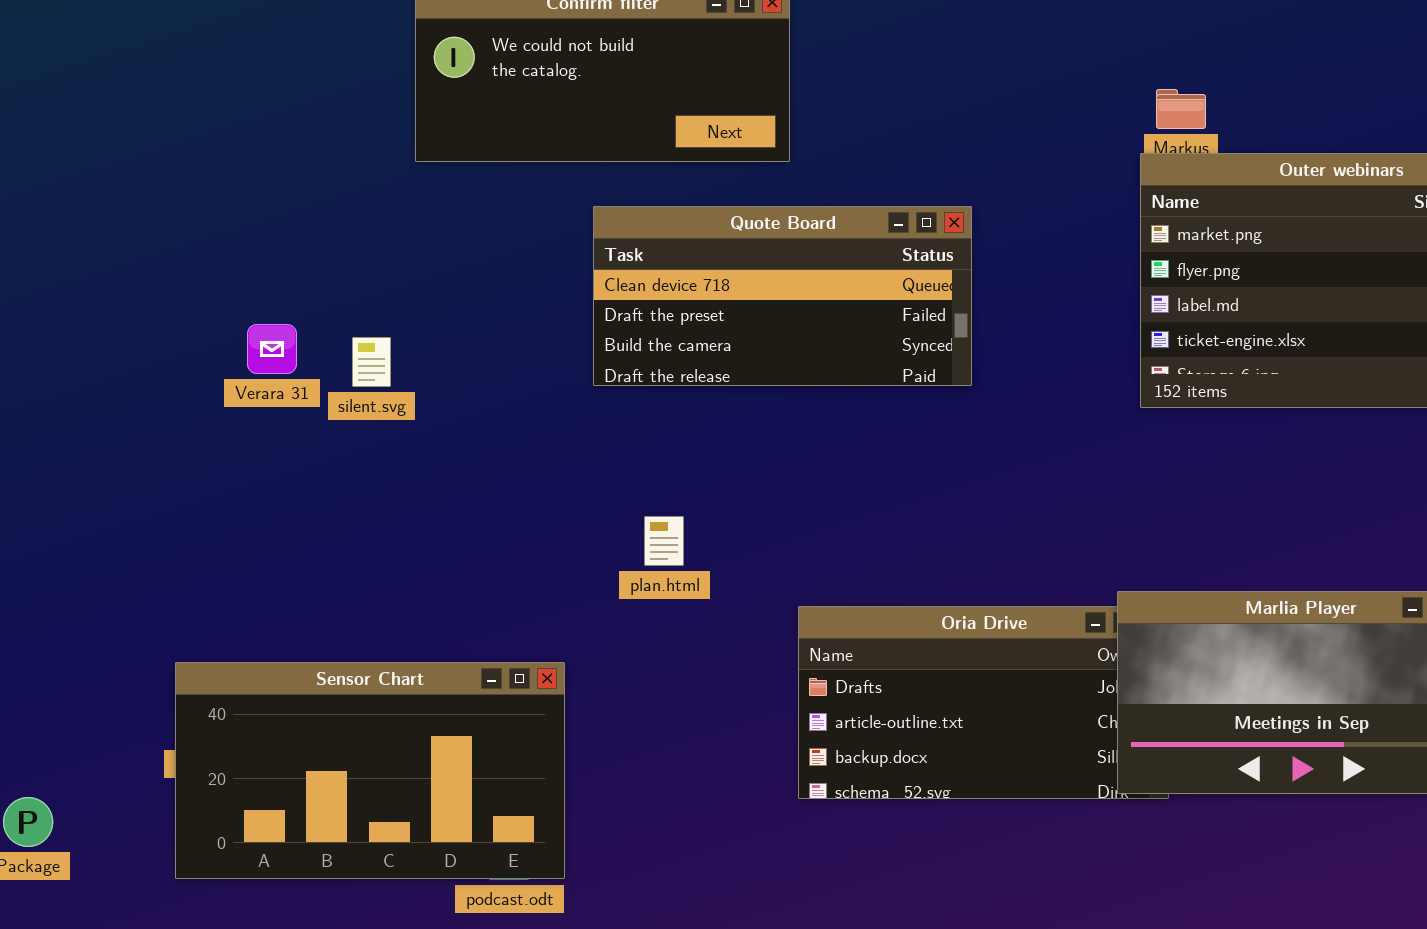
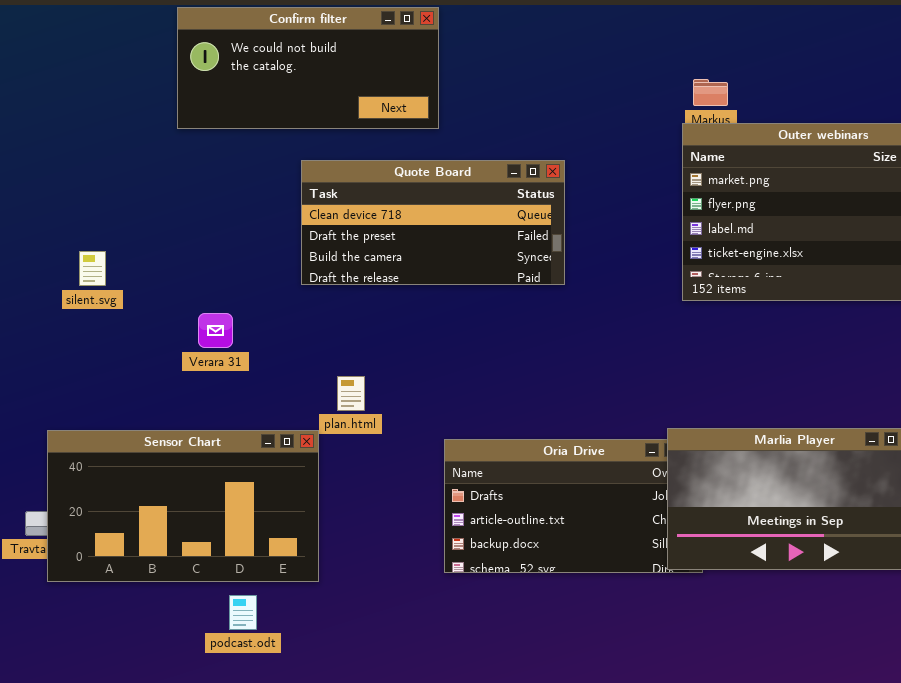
Verara 31: [247,324,297,374] -> [198,313,233,348], moved
silent.svg: [352,337,391,387] -> [79,251,106,286], moved
Sensor Chart: [175,662,565,879] -> [47,430,319,582], moved

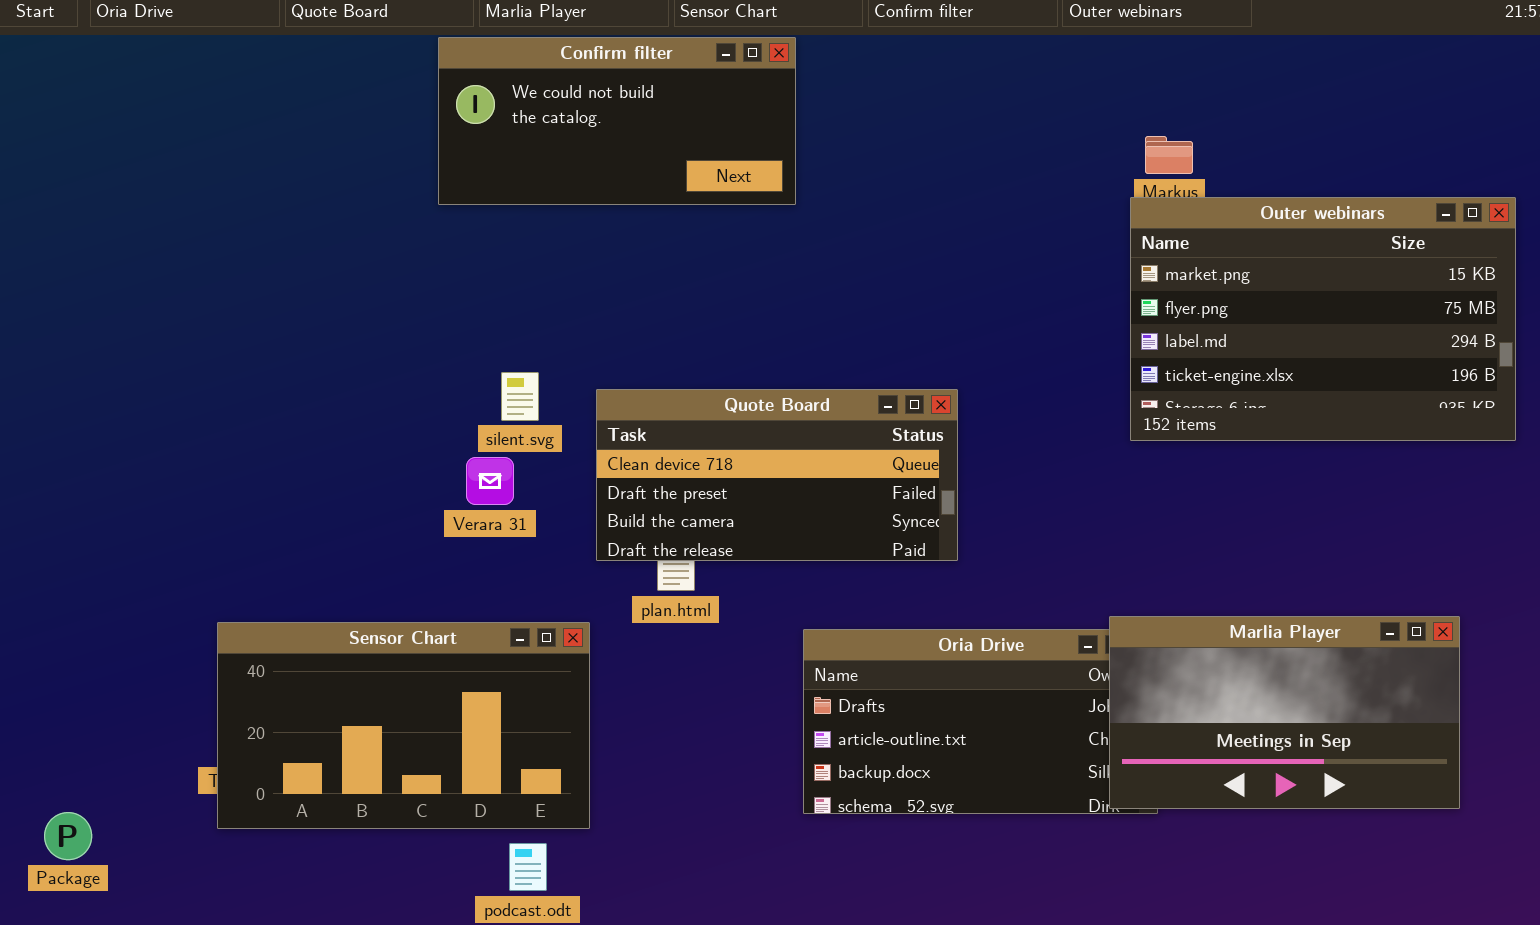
Quote Board: [301,160,565,285] -> [596,389,958,561], moved
silent.svg: [79,251,106,286] -> [501,372,539,421], moved
Sensor Chart: [47,430,319,582] -> [217,622,590,829], moved

